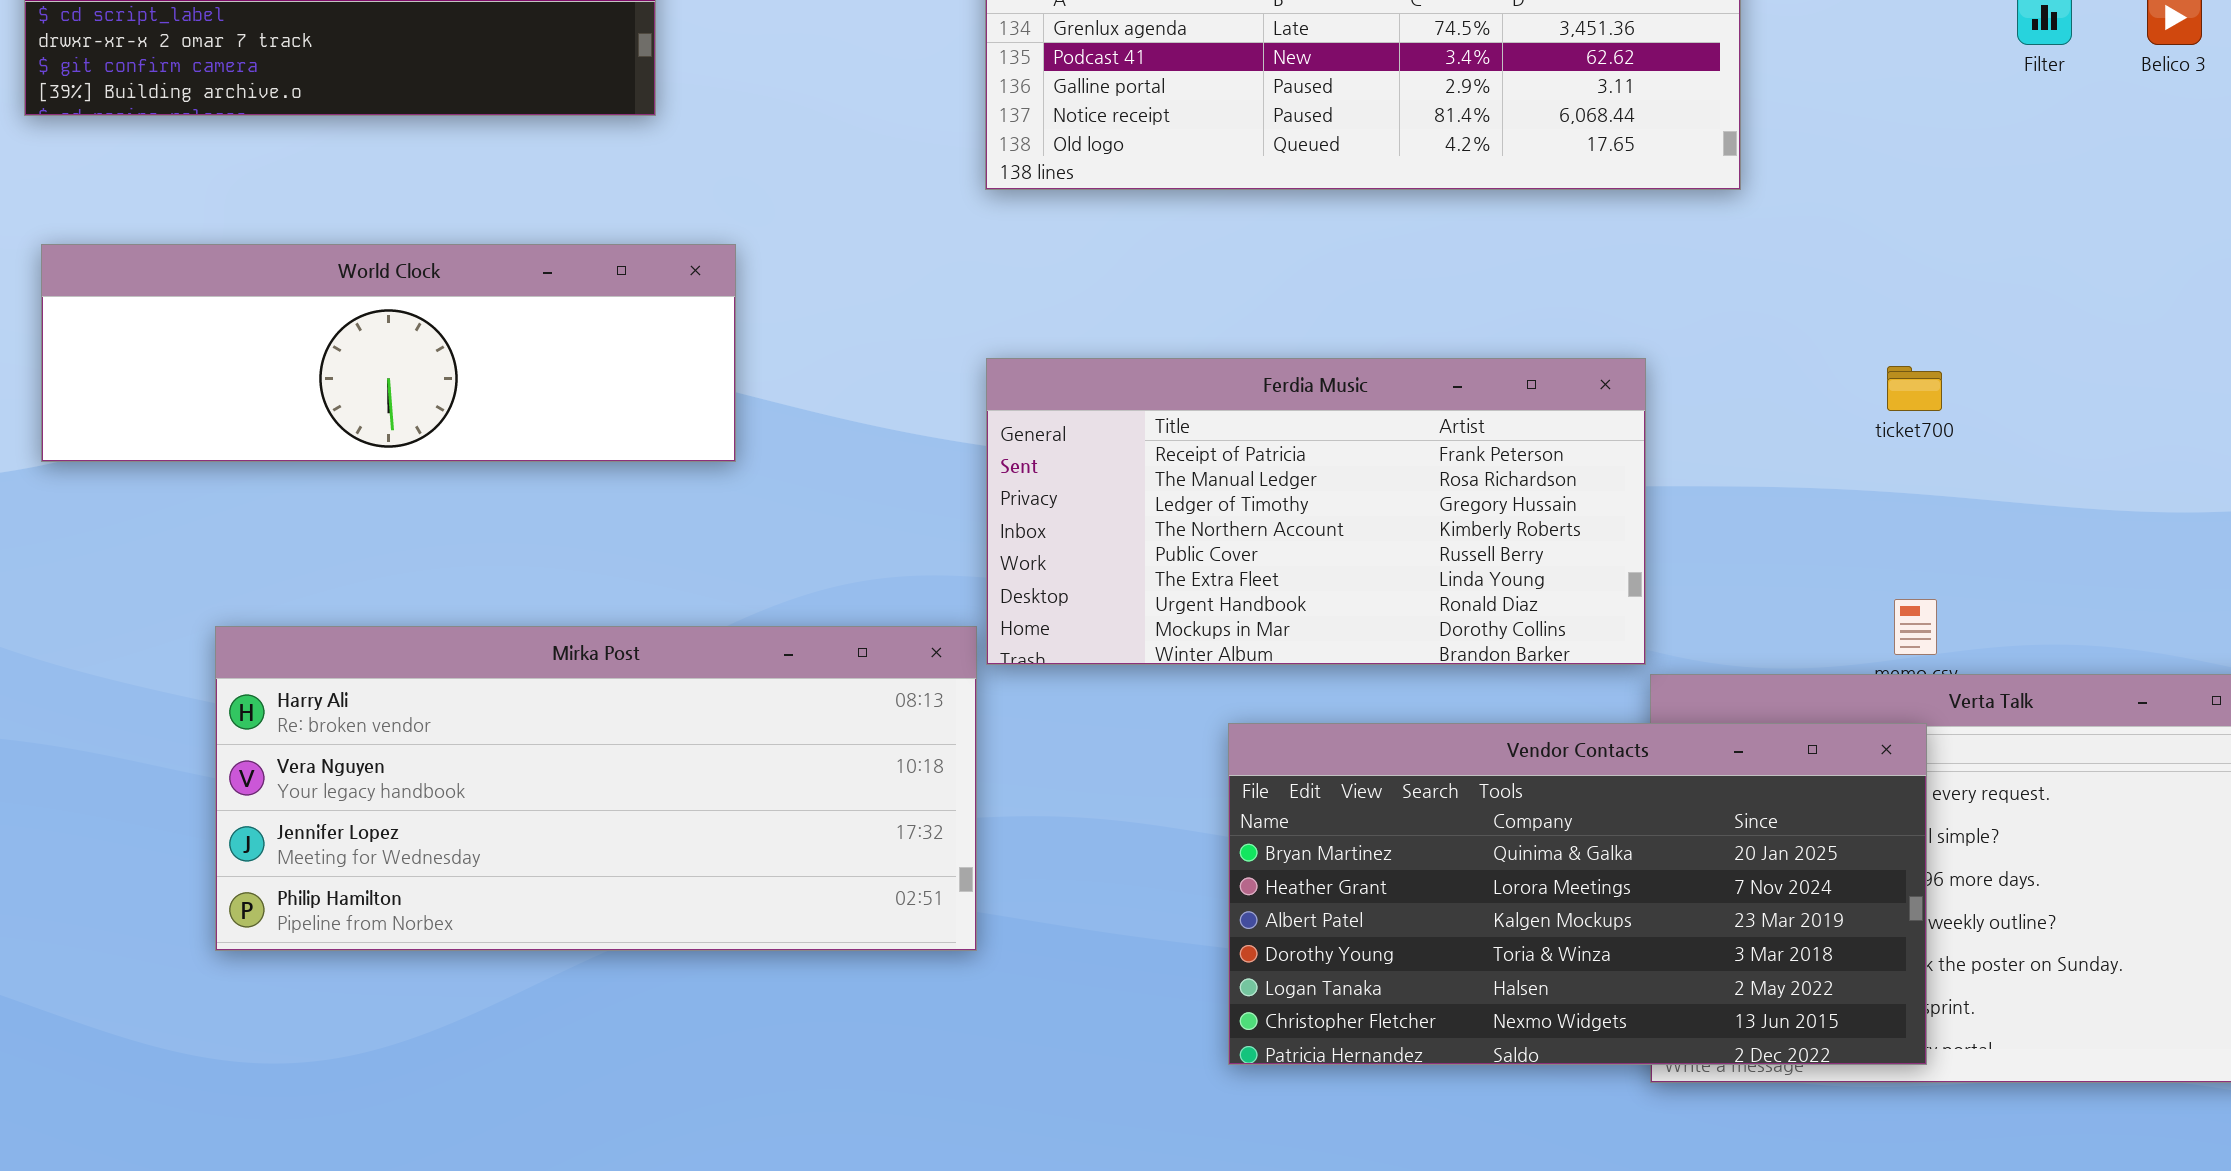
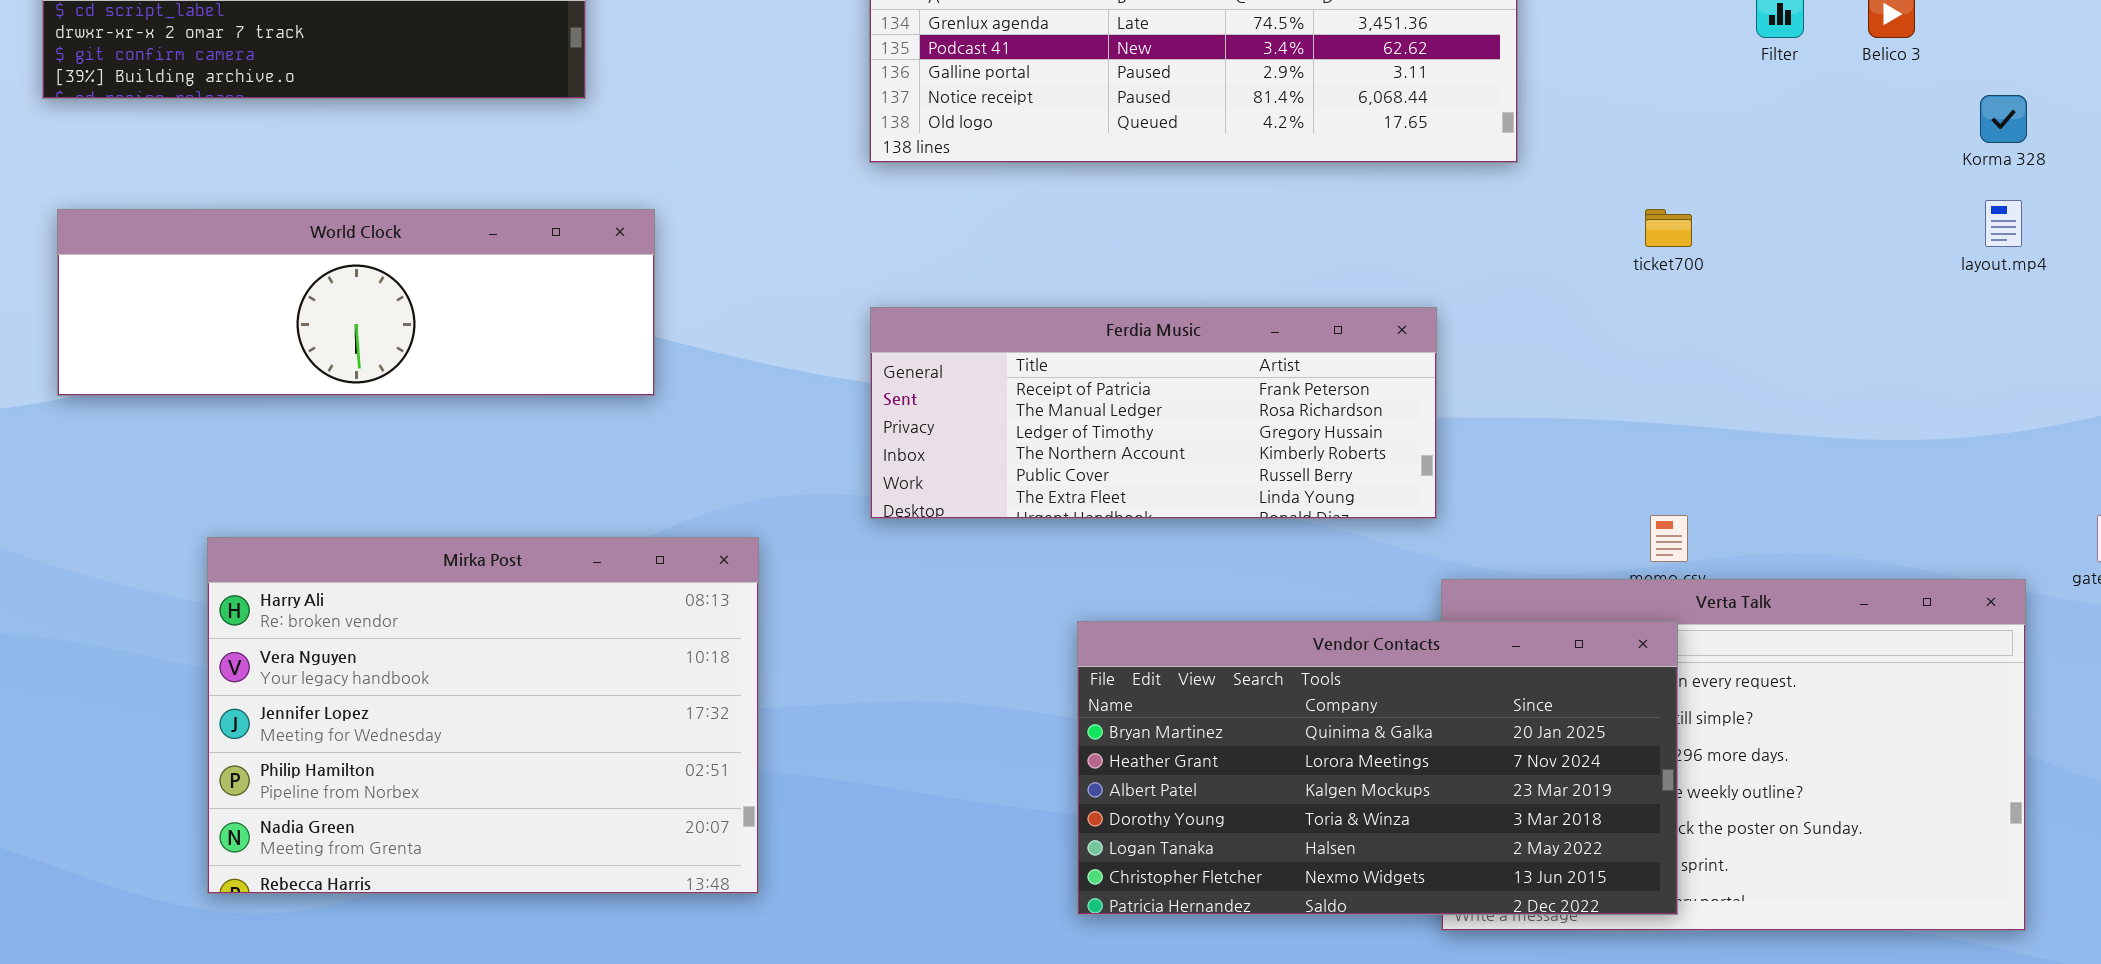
Ferdia Music: [986,358,1646,665] -> [870,307,1437,519], resized
ticket700: [1887,366,1942,411] -> [1645,209,1692,247], moved
Mirka Post: [215,626,977,951] -> [207,537,759,894], resized

